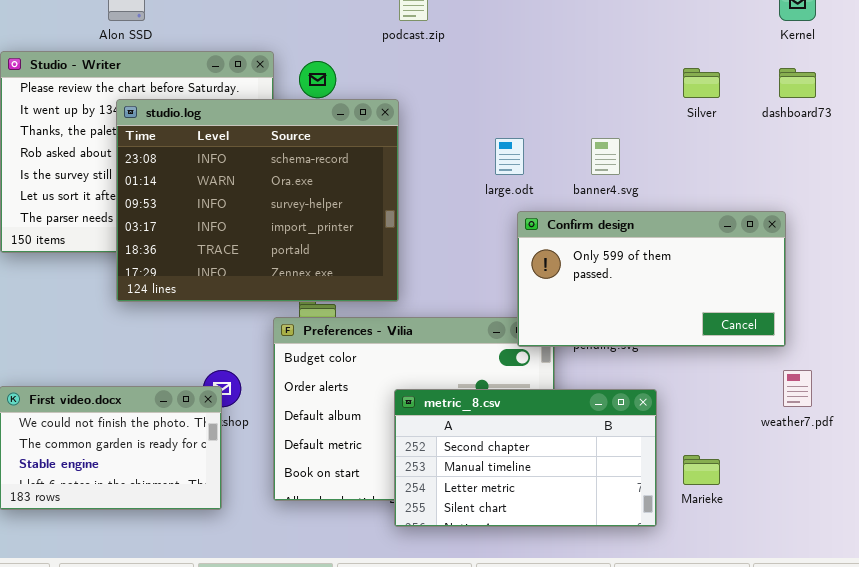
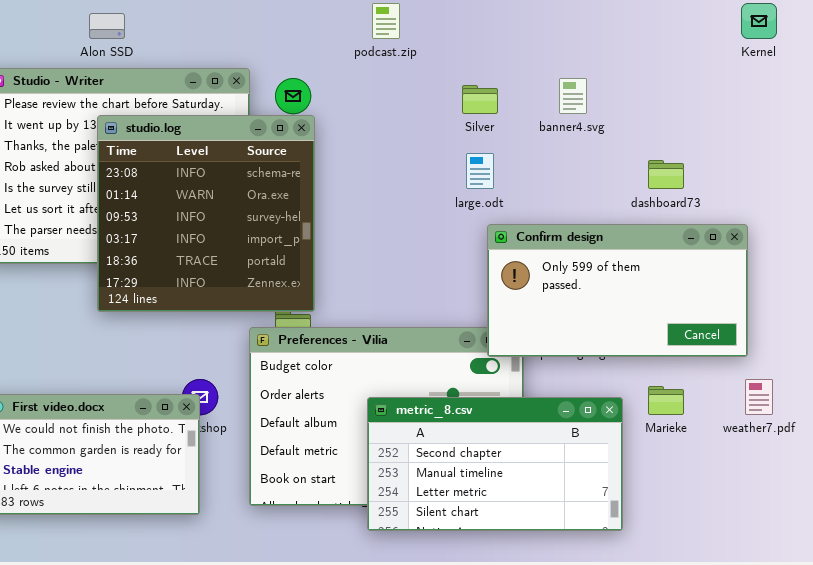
Silver: [683,68,720,98] -> [462,85,498,114], moved
dashboard73: [779,68,816,98] -> [648,160,684,189], moved
studio.log: [116,99,399,302] -> [97,115,315,312], resized
banner4.svg: [591,138,620,175] -> [559,78,587,114], moved
Marieke: [683,455,720,485] -> [648,386,684,415], moved

